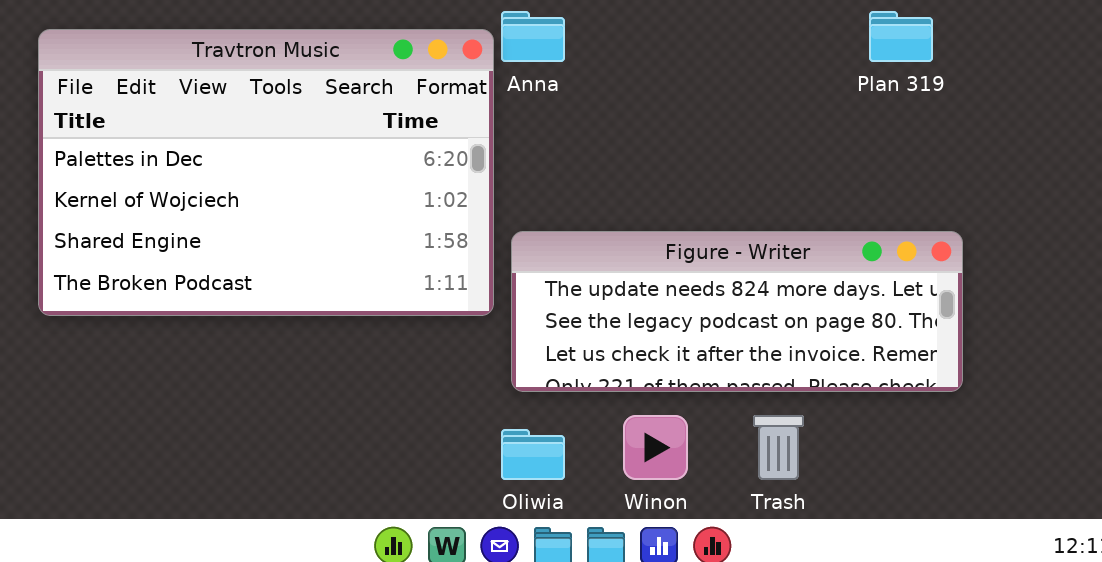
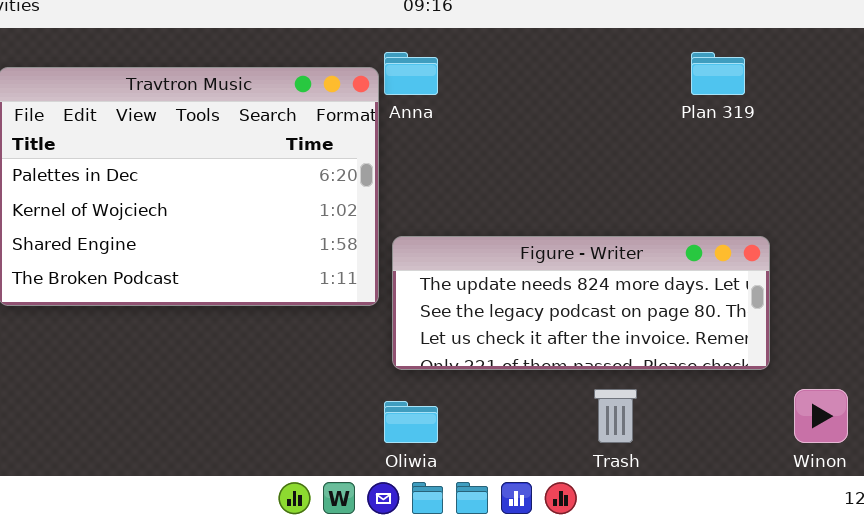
Winon: [623,415,688,480] -> [794,389,848,443], moved

